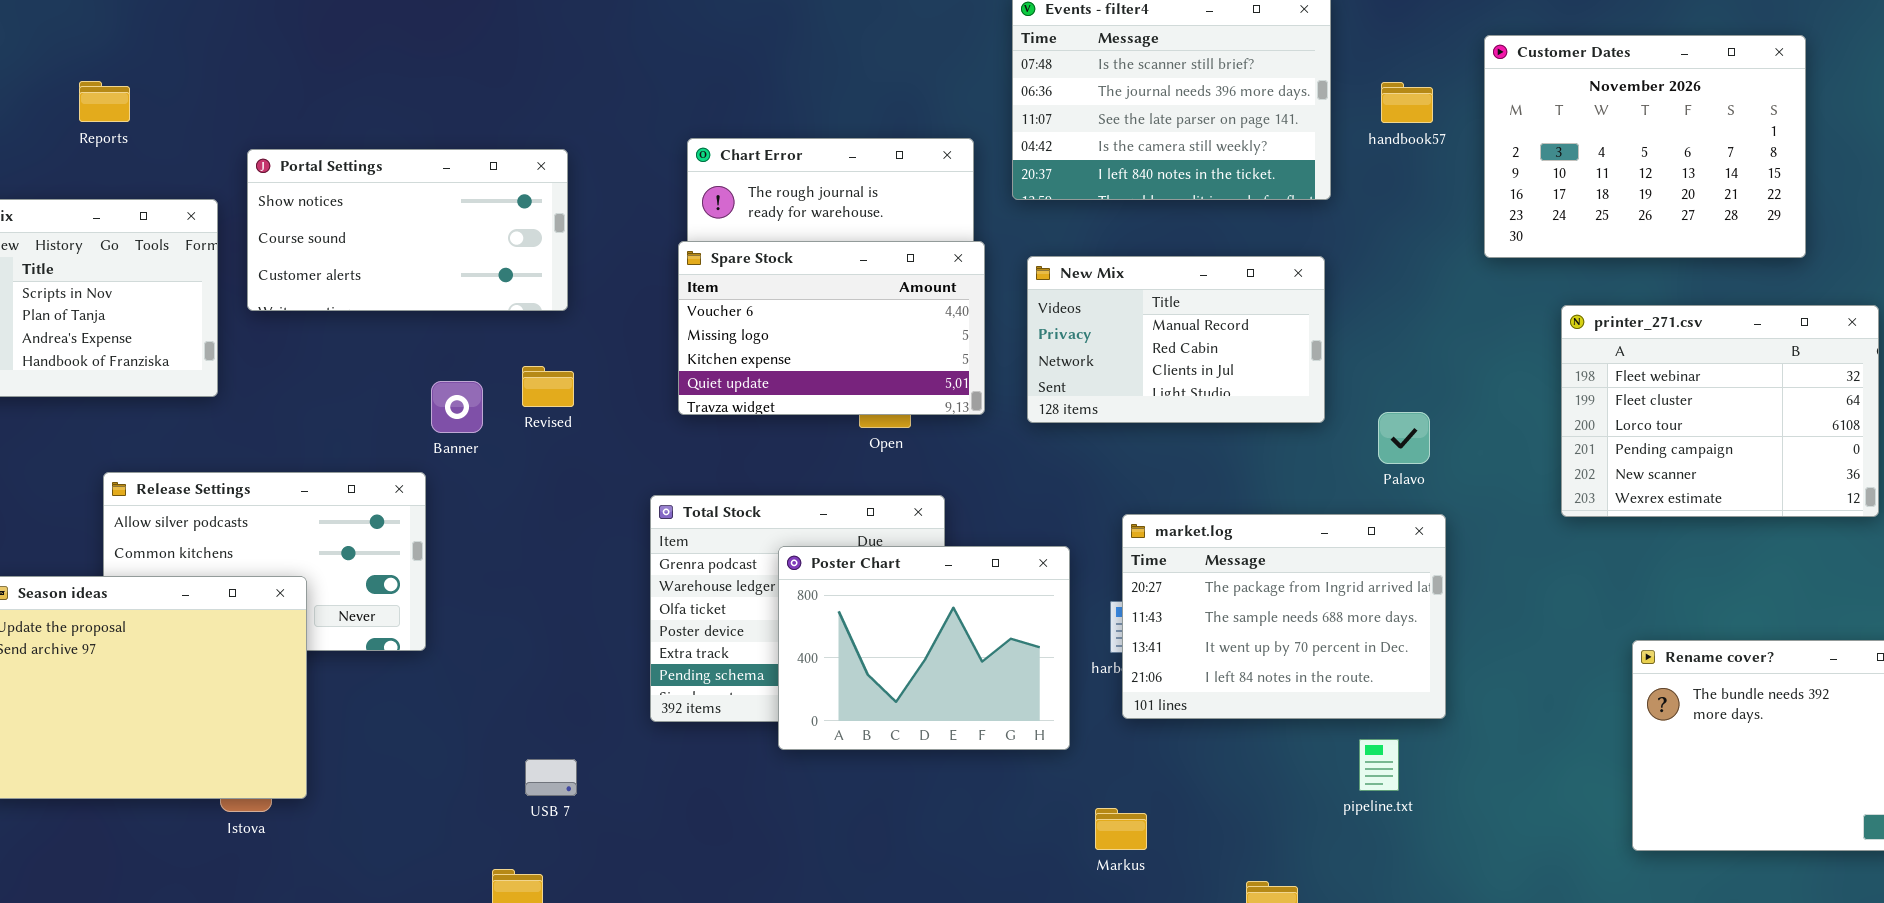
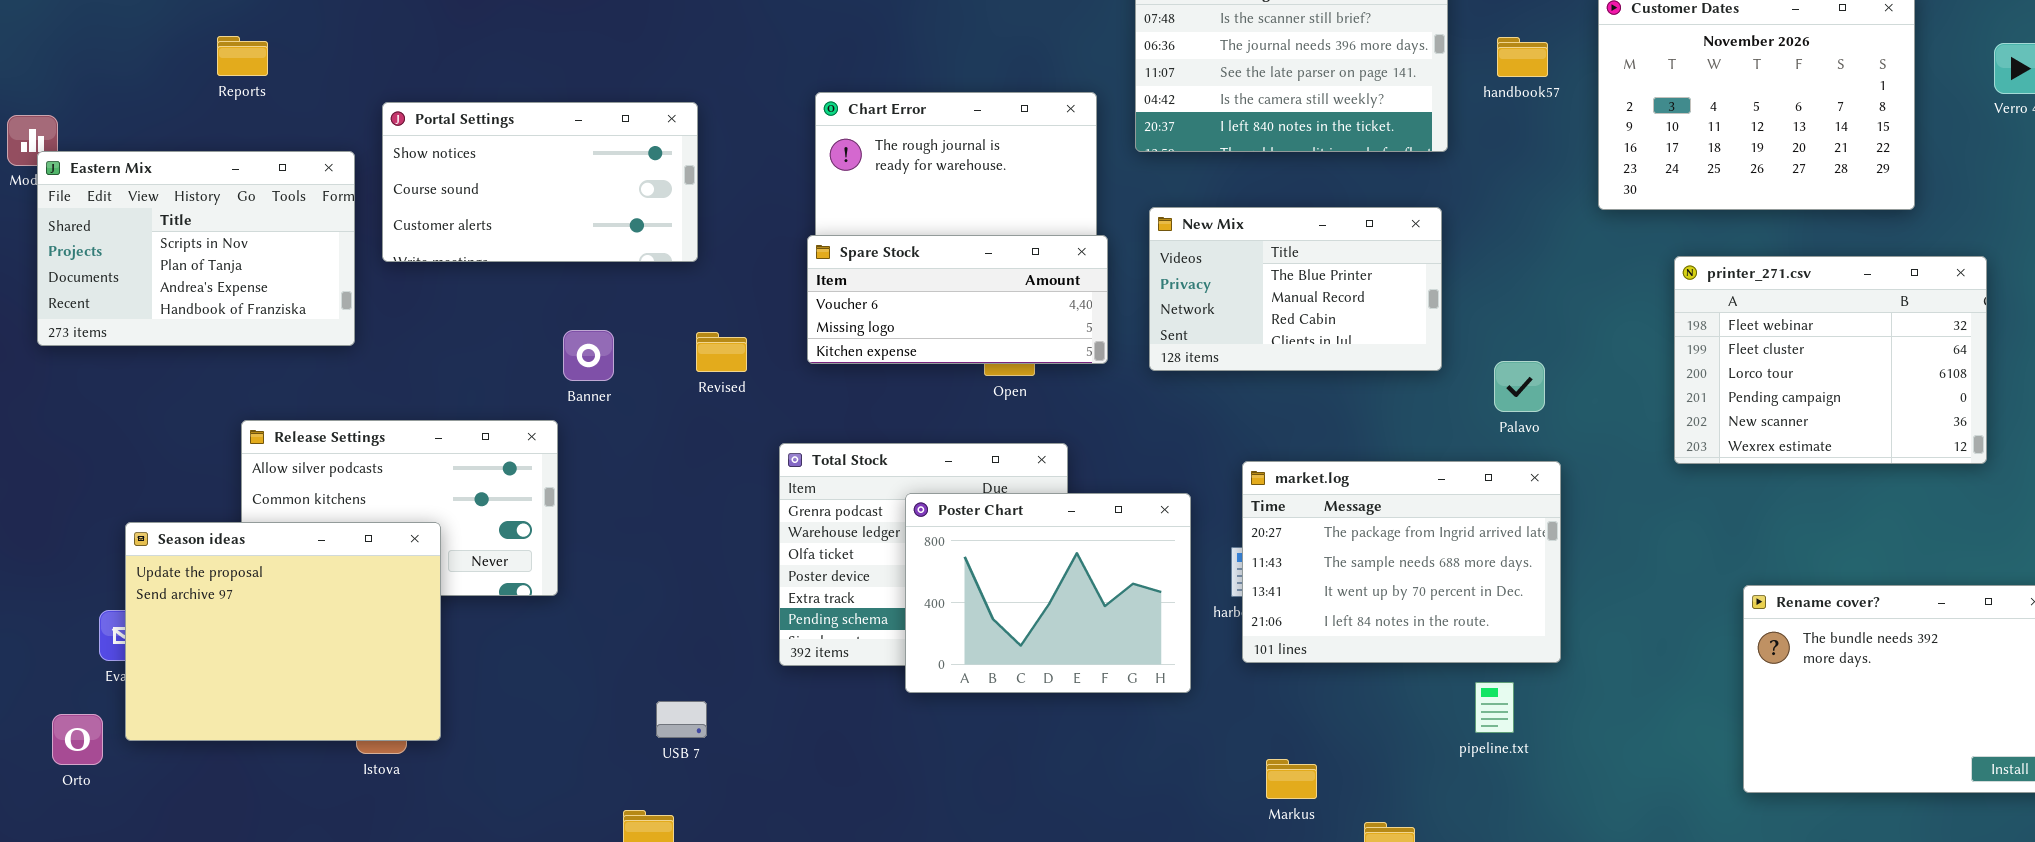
Spare Stock: [678,241,985,415] -> [807,235,1108,364], resized
New Mix: [1027,256,1325,423] -> [1149,207,1442,371], scrolled up 1 row
Revised: [522,366,574,407] -> [696,332,747,372], moved
Markus: [1095,808,1147,850] -> [1266,759,1317,799], moved

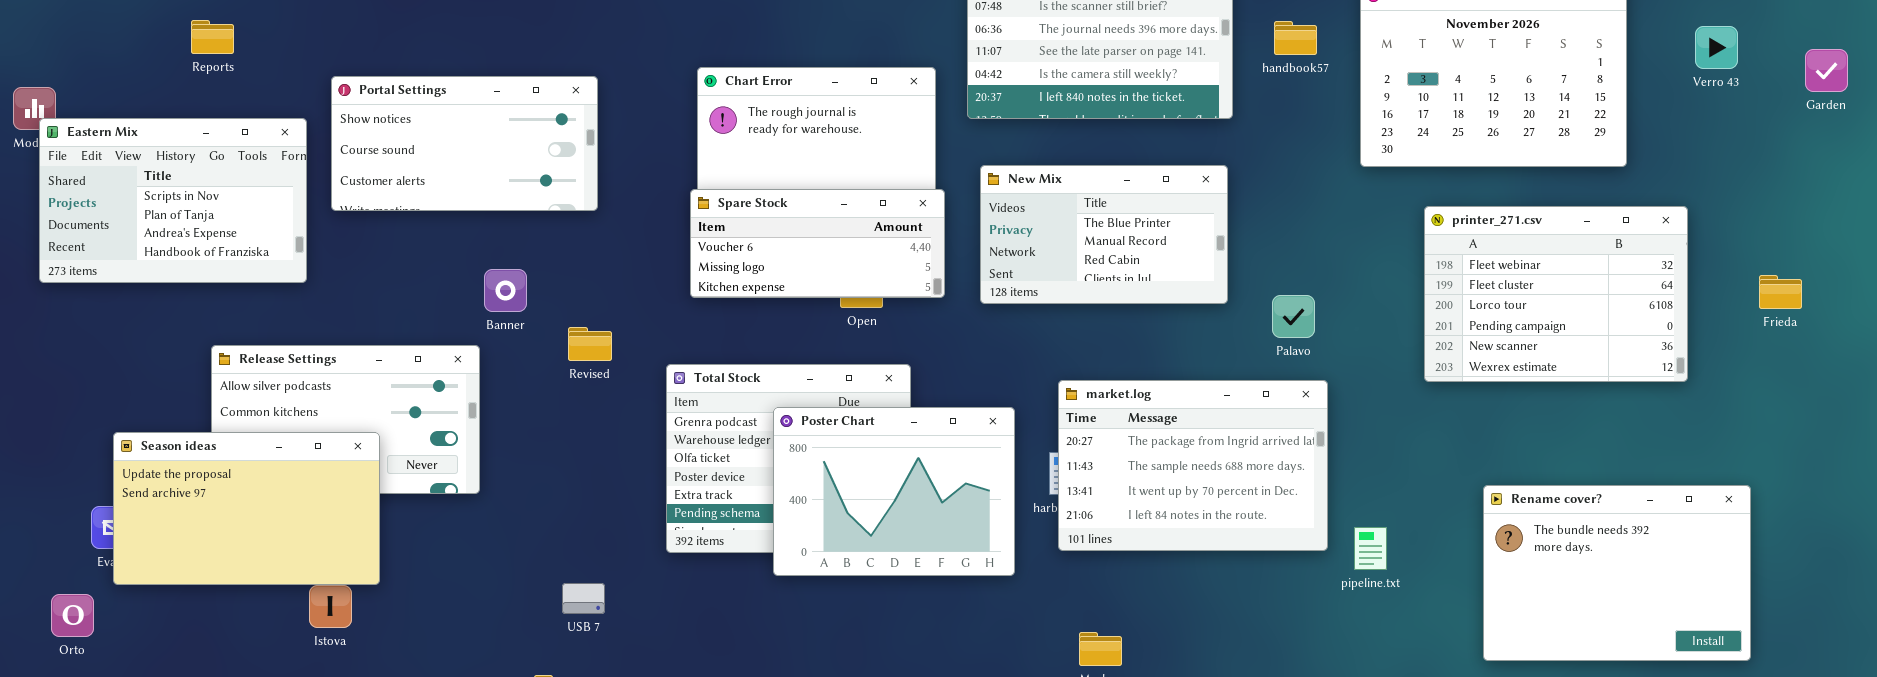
Revised: [696,332,747,372] -> [568,327,612,361], moved
Season ideas: [125,522,441,741] -> [113,432,380,585], resized
pipeline.txt: [1475,682,1514,733] -> [1354,527,1387,570], moved

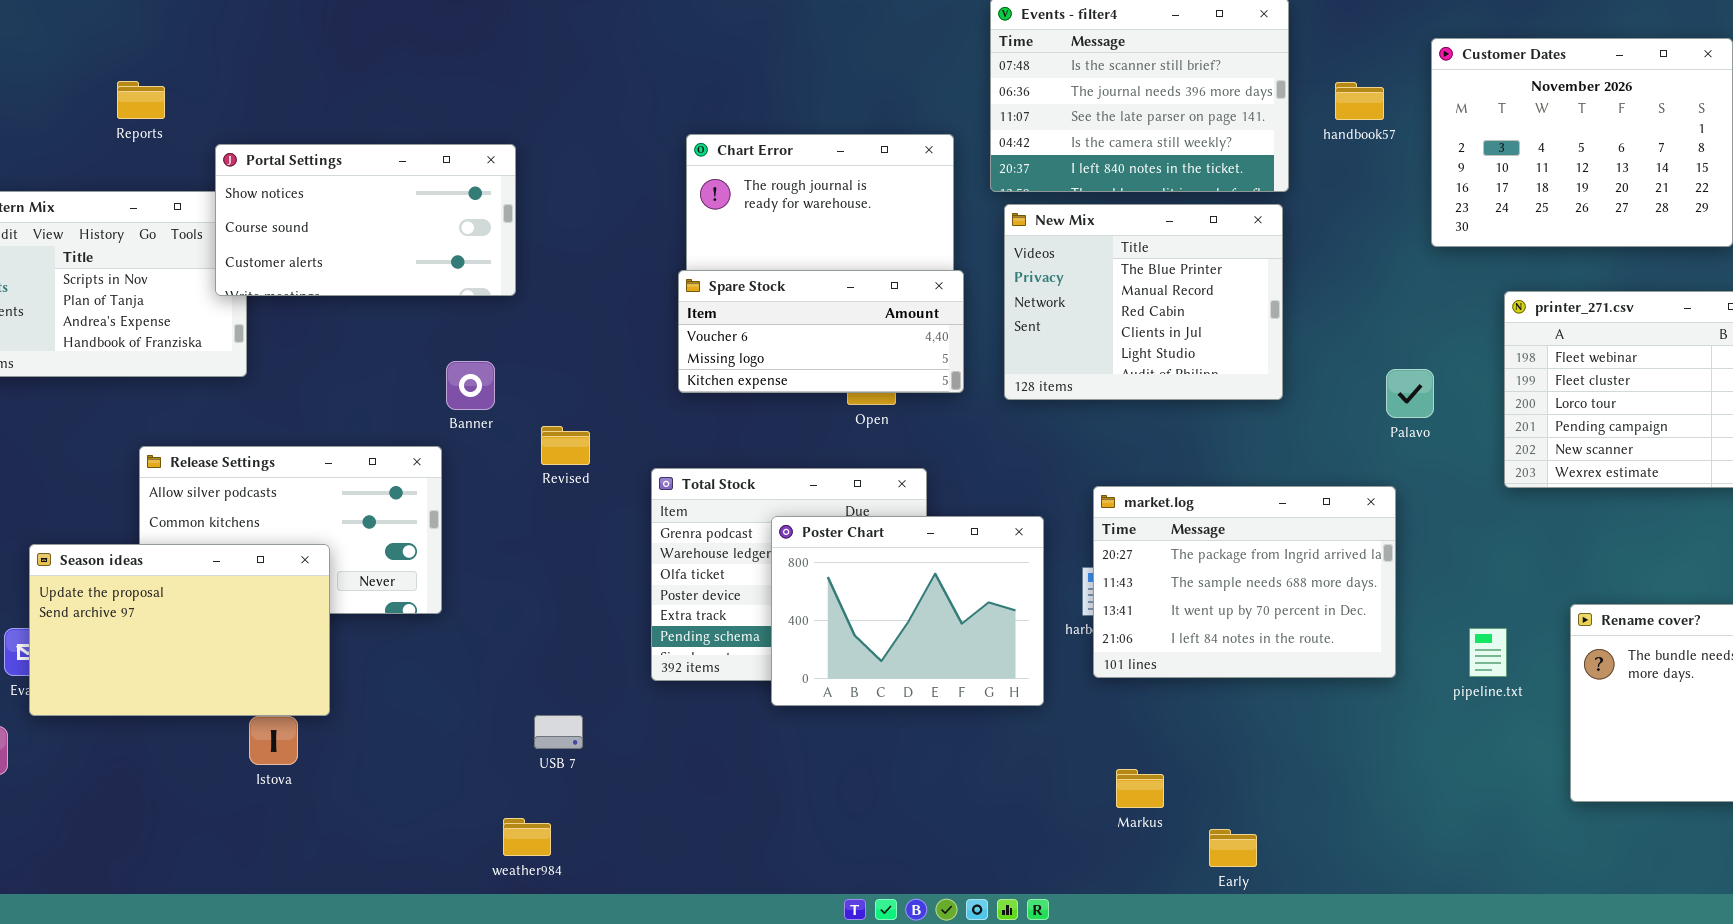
Portal Settings: [331,76,598,211] -> [215,144,516,296], moved
New Mix: [980,165,1228,304] -> [1004,204,1283,400], resized
Palavo: [1272,295,1315,338] -> [1386,369,1434,418], moved
pipeline.txt: [1354,527,1387,570] -> [1469,628,1507,677], moved

